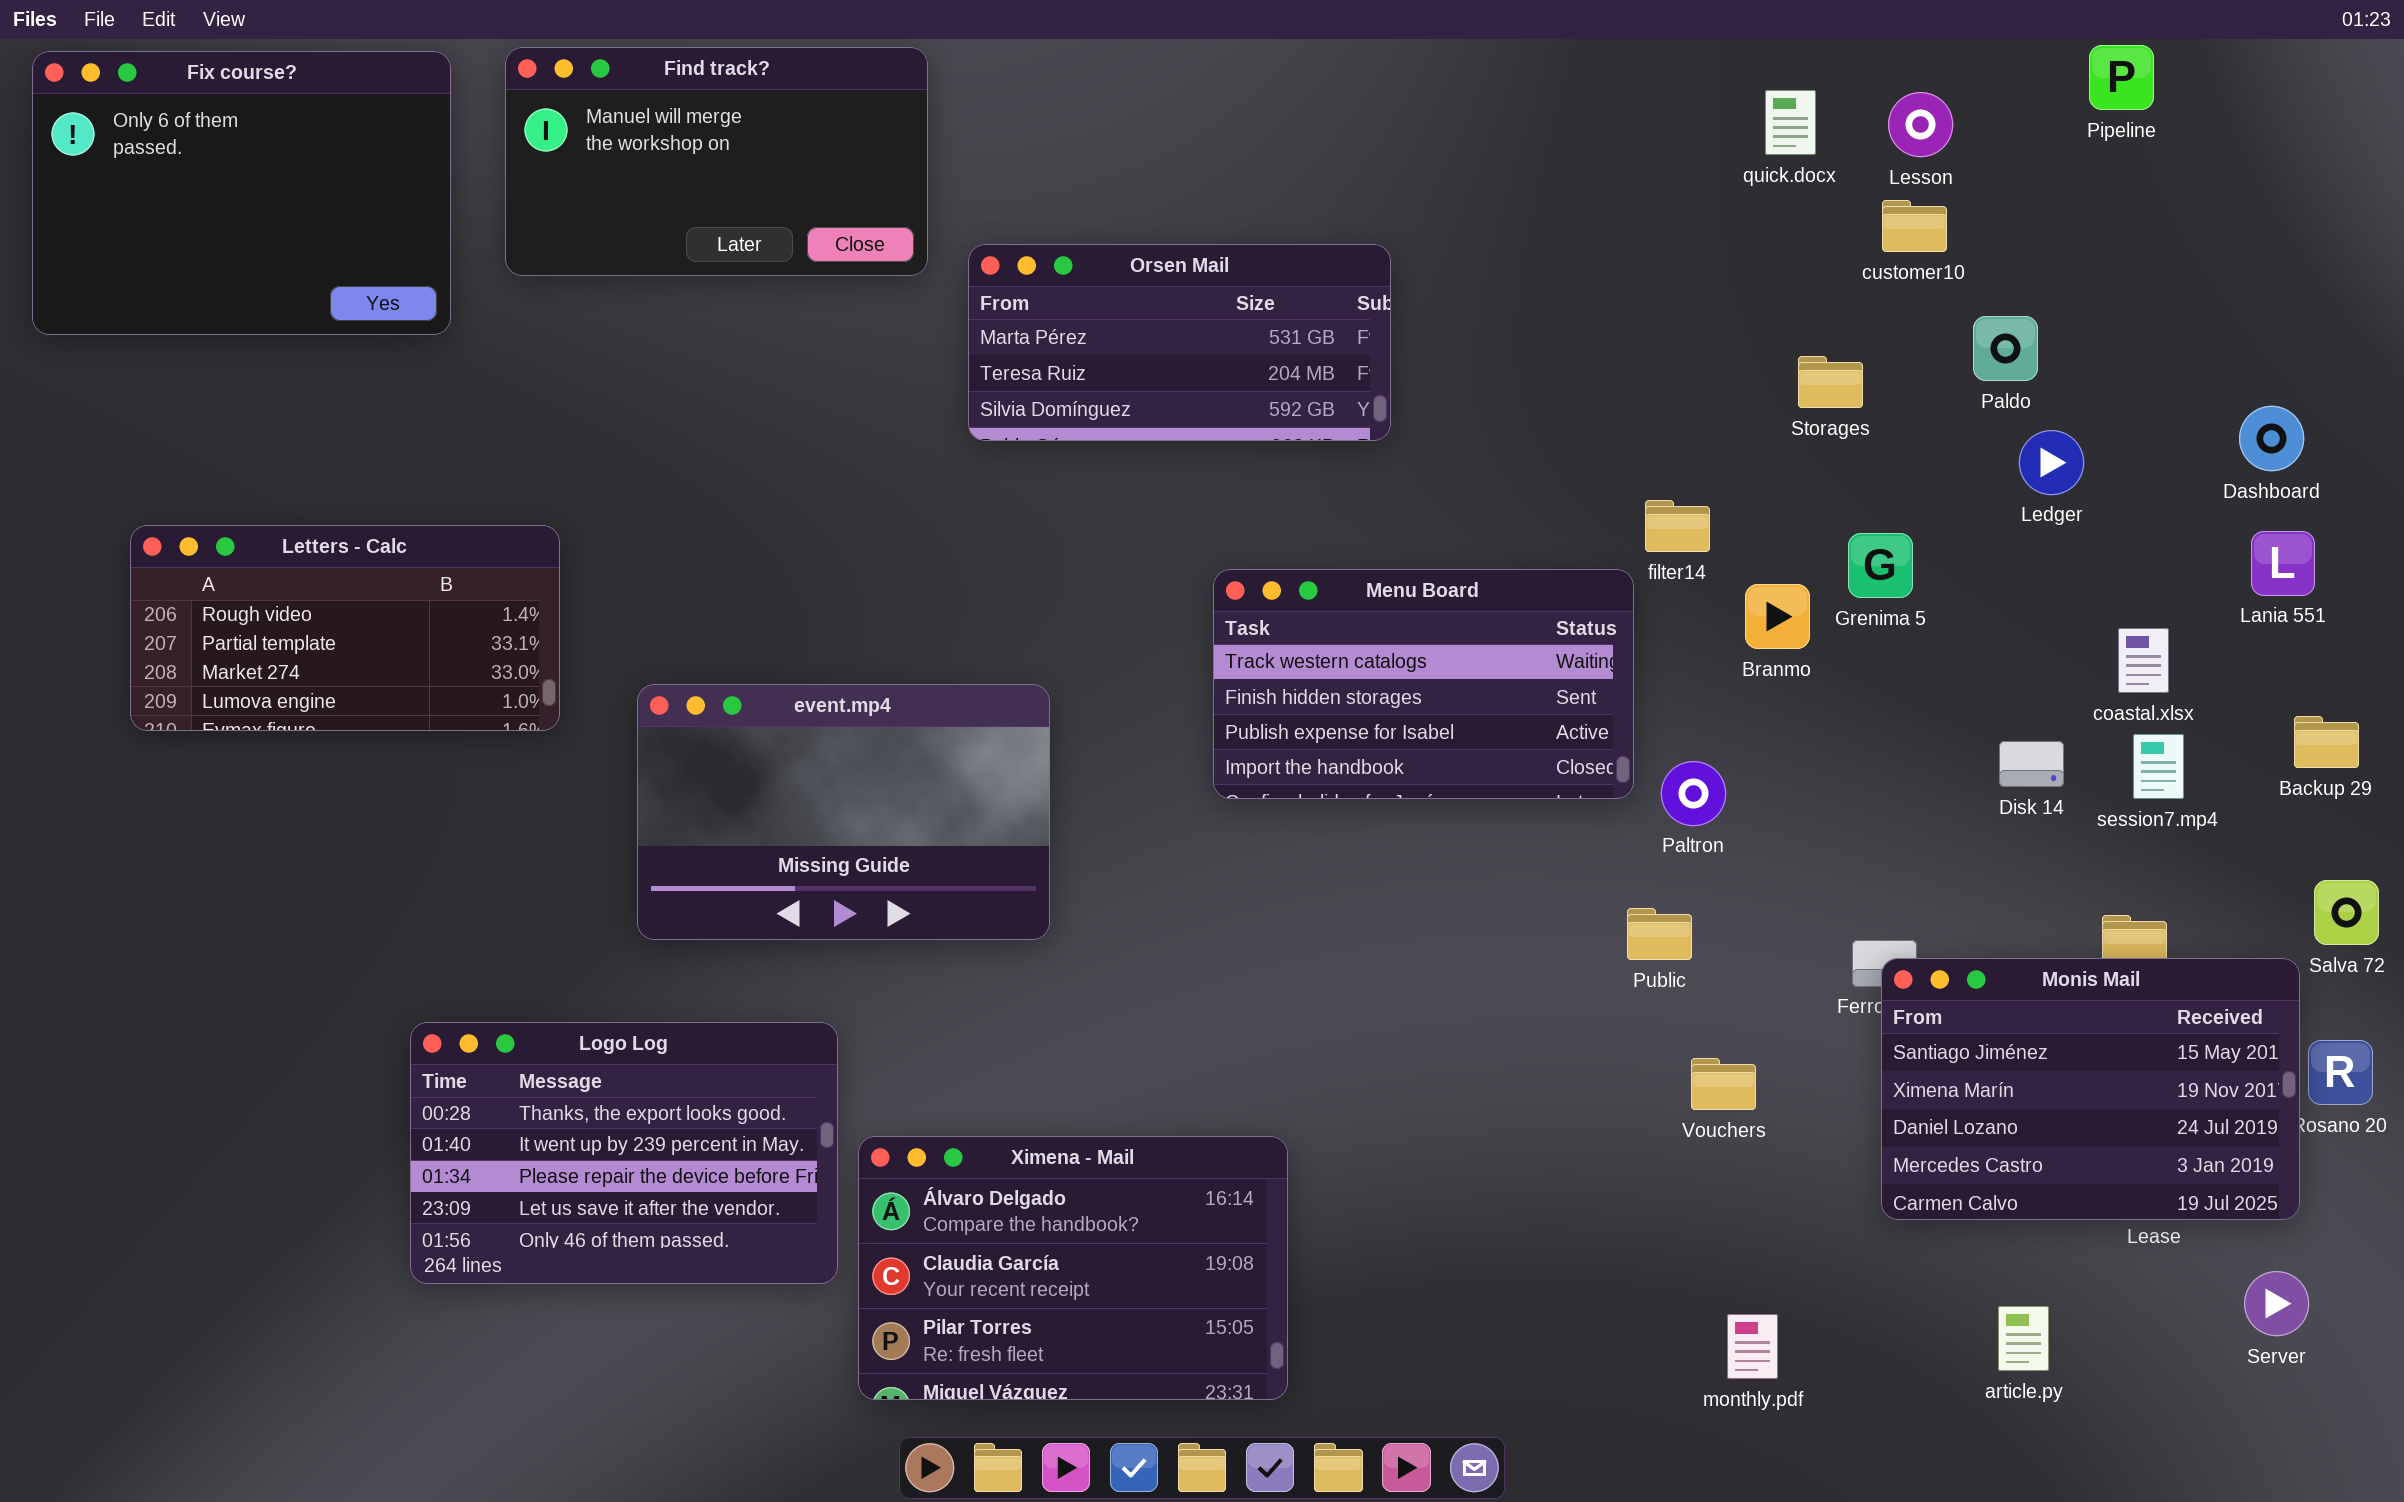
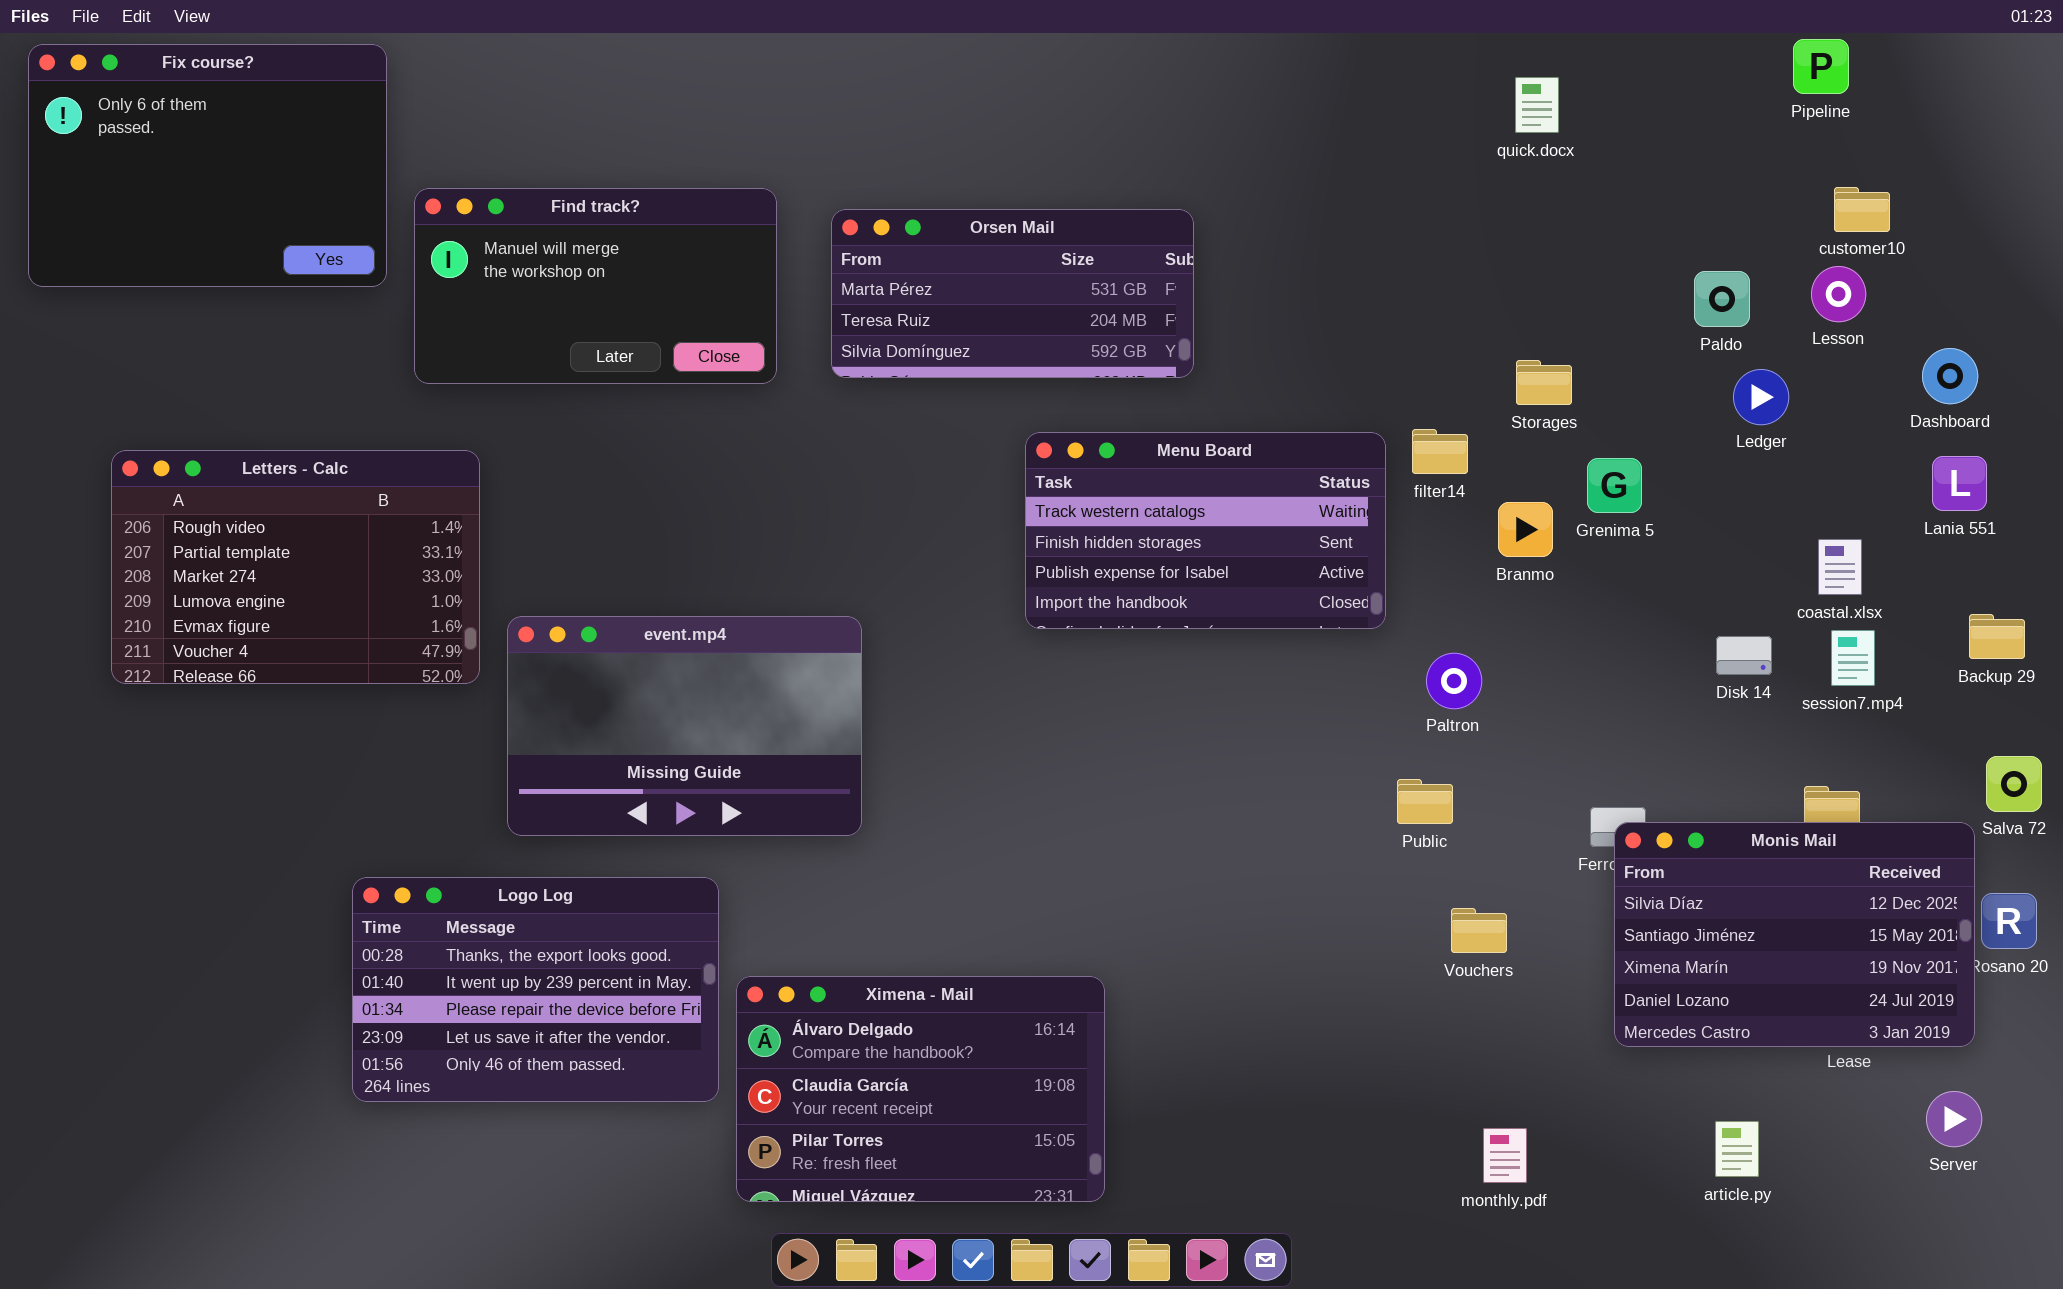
Find track?: [505,47,928,276] -> [414,188,777,384], moved
Lesson: [1888,92,1953,157] -> [1811,266,1866,322], moved
customer10: [1882,200,1947,252] -> [1834,187,1890,232], moved
Storages: [1798,356,1863,408] -> [1516,360,1572,405], moved
Letters - Calc: [130,525,560,731] -> [111,450,480,684], resized
Menu Board: [1213,569,1634,799] -> [1025,432,1386,629], moved
event.mp4: [637,684,1050,940] -> [507,616,862,836], moved
Monis Mail: [1881,958,2300,1220] -> [1614,822,1975,1047], scrolled up 1 row

